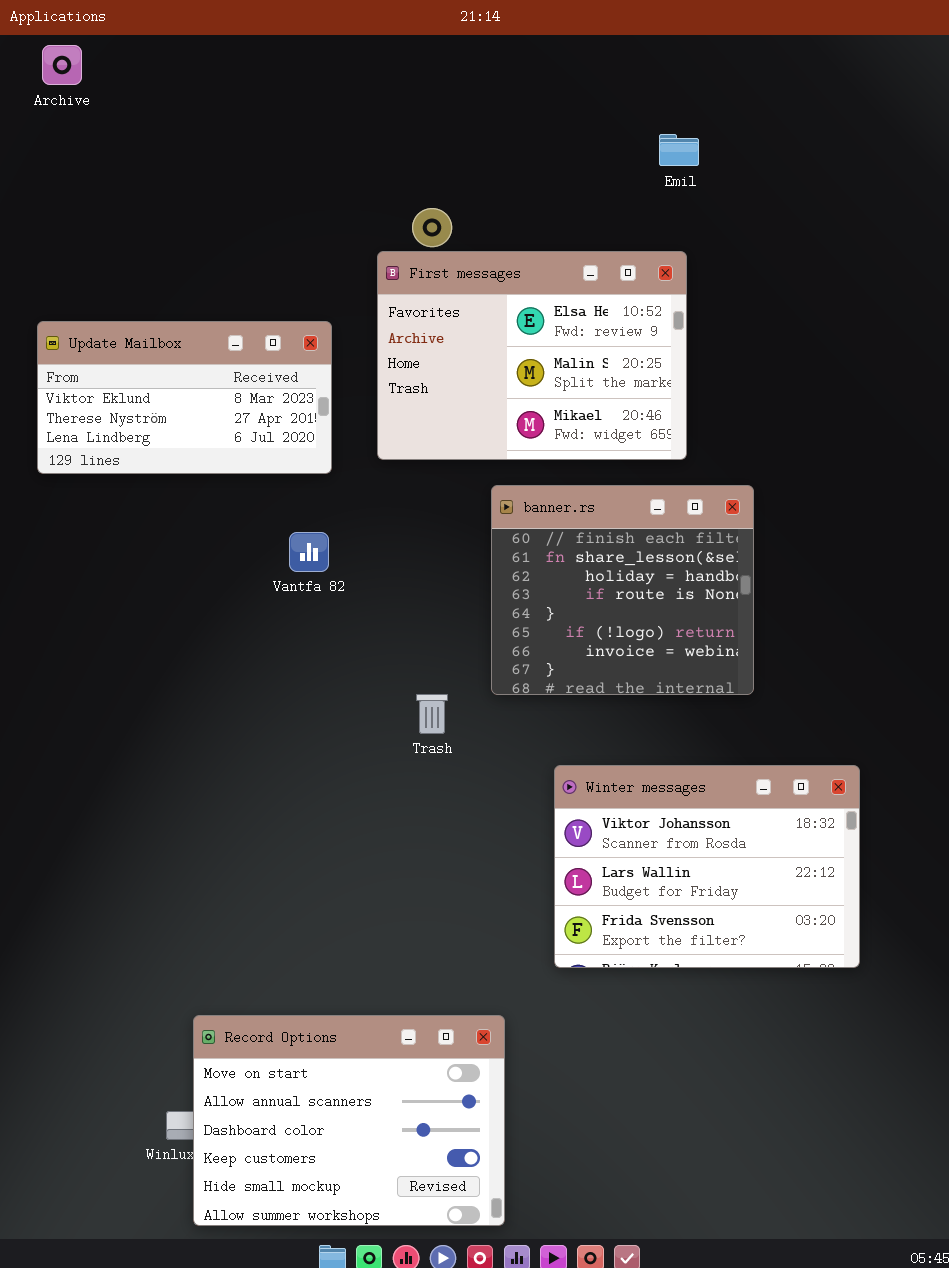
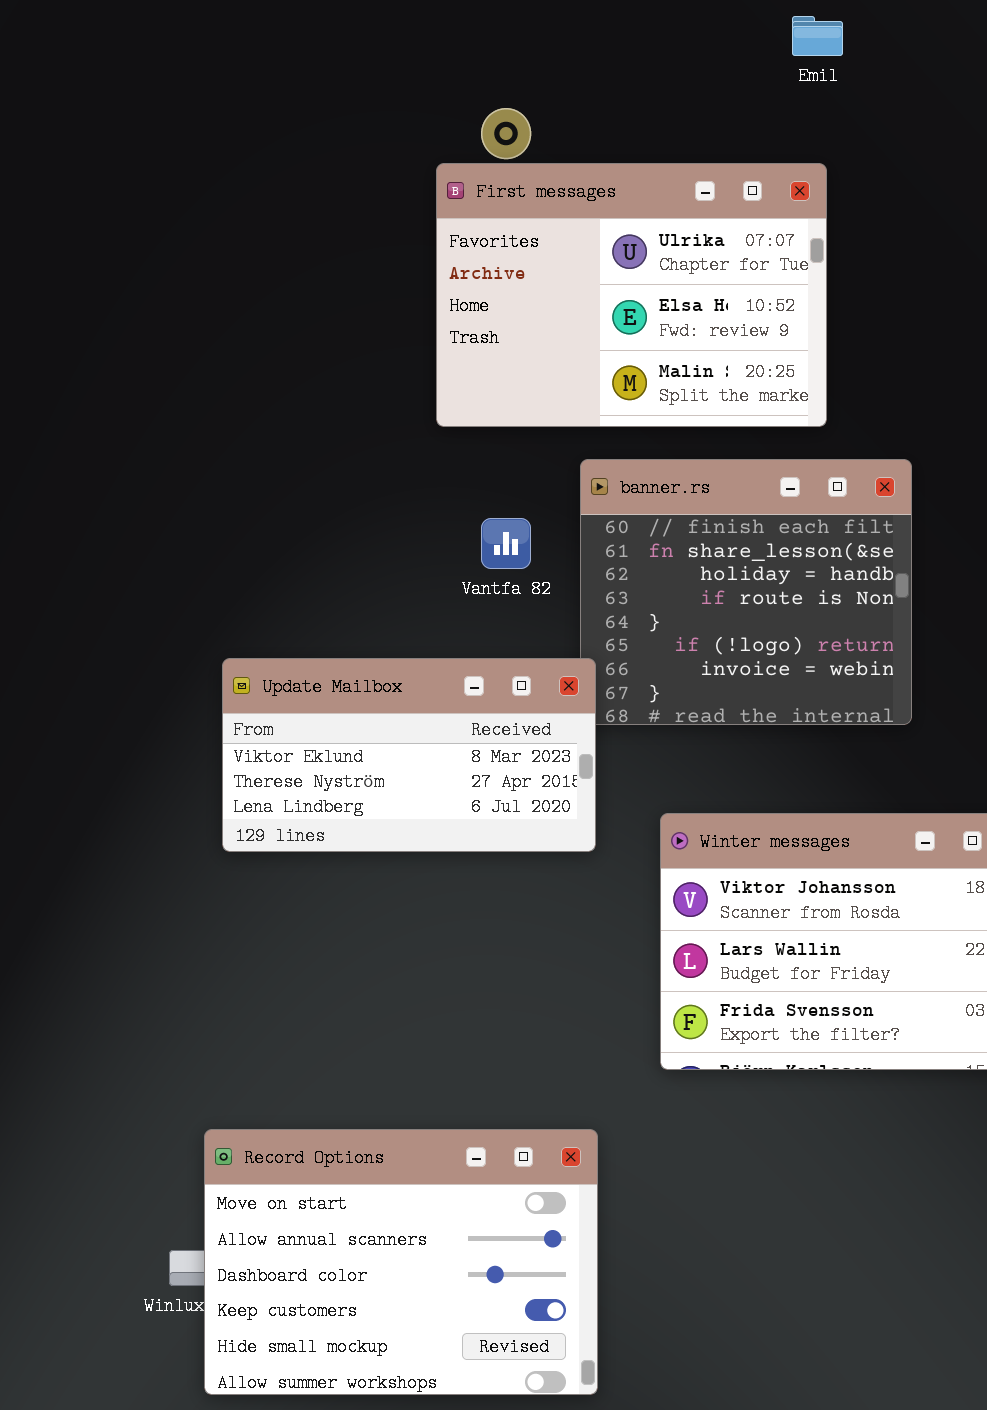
First messages: [377,251,687,460] -> [436,163,827,427], scrolled up 1 row
Update Mailbox: [37,321,332,474] -> [222,658,596,852], moved
Vantfa 82: [289,532,329,572] -> [481,518,531,569], moved

